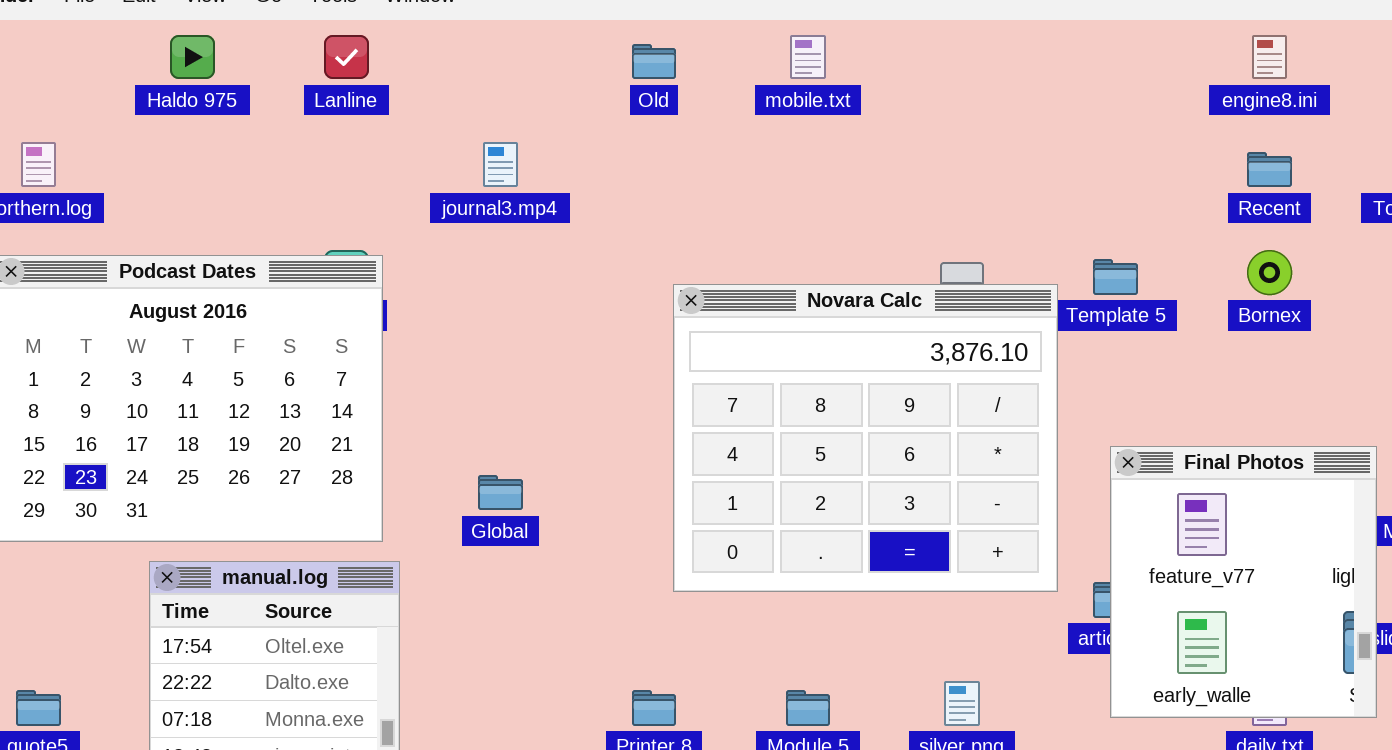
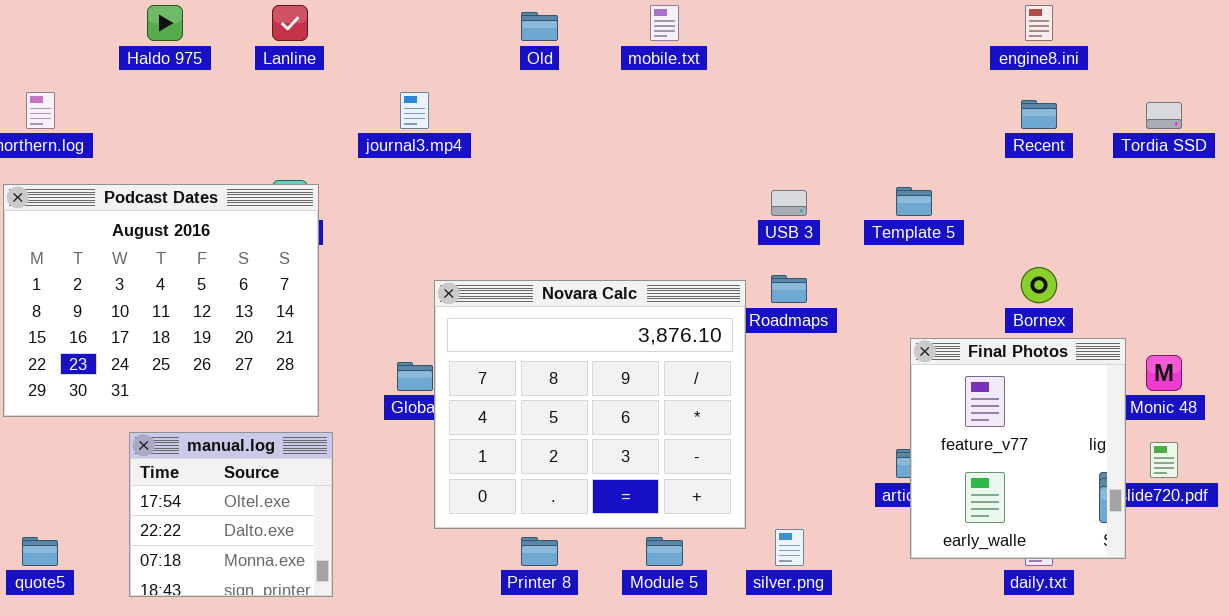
Bornex: [1247,250,1292,295] -> [1021,267,1057,303], moved
Novara Calc: [673,284,1058,592] -> [434,280,746,529], moved

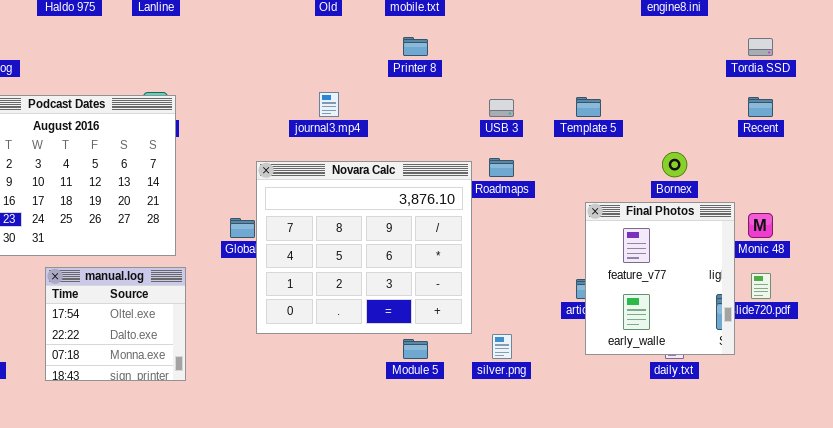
journal3.mp4: [400,92,429,129] -> [319,92,339,117], moved
Recent: [1021,100,1057,129] -> [748,97,773,117], moved
Printer 8: [521,537,558,566] -> [403,37,428,56], moved

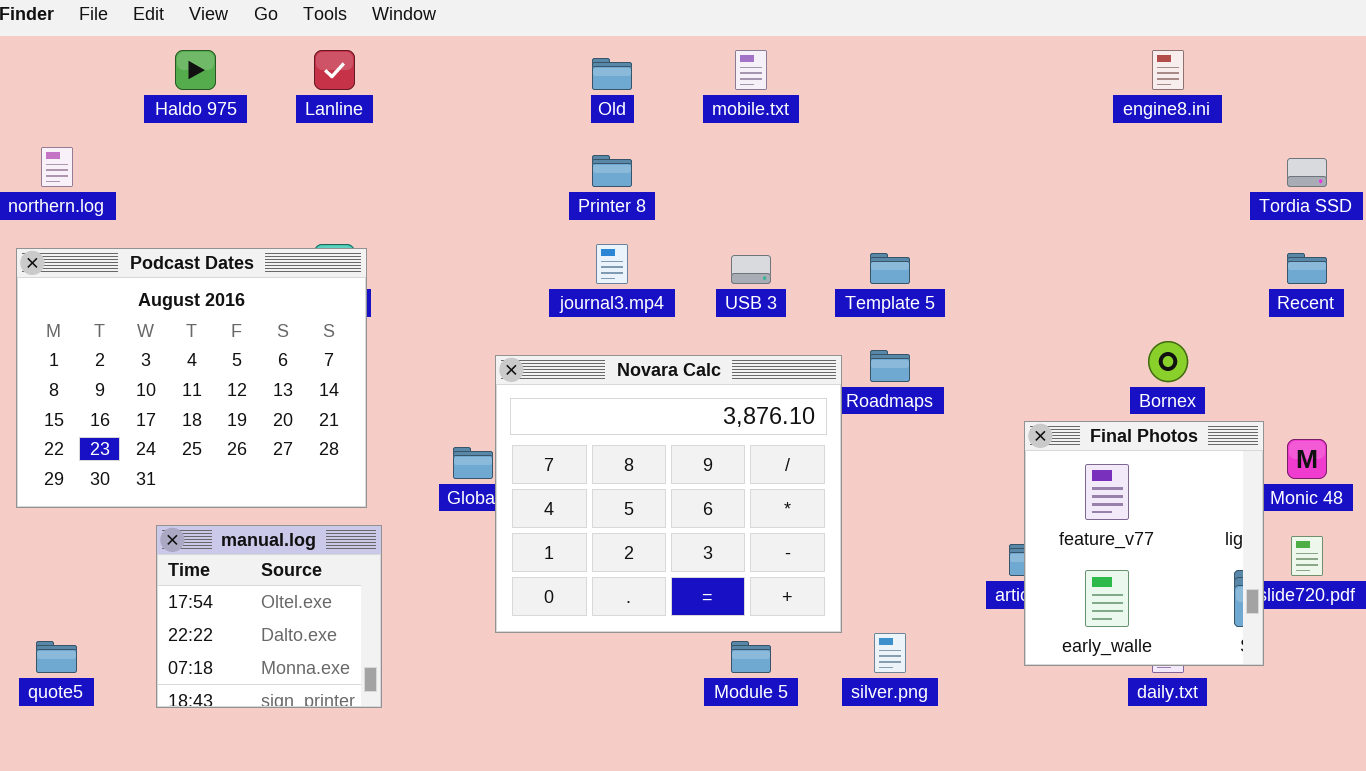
Printer 8: [403,37,428,56] -> [592,155,632,187], moved
Template 5: [576,97,601,117] -> [870,253,910,284], moved
USB 3: [489,99,514,117] -> [731,255,771,284], moved

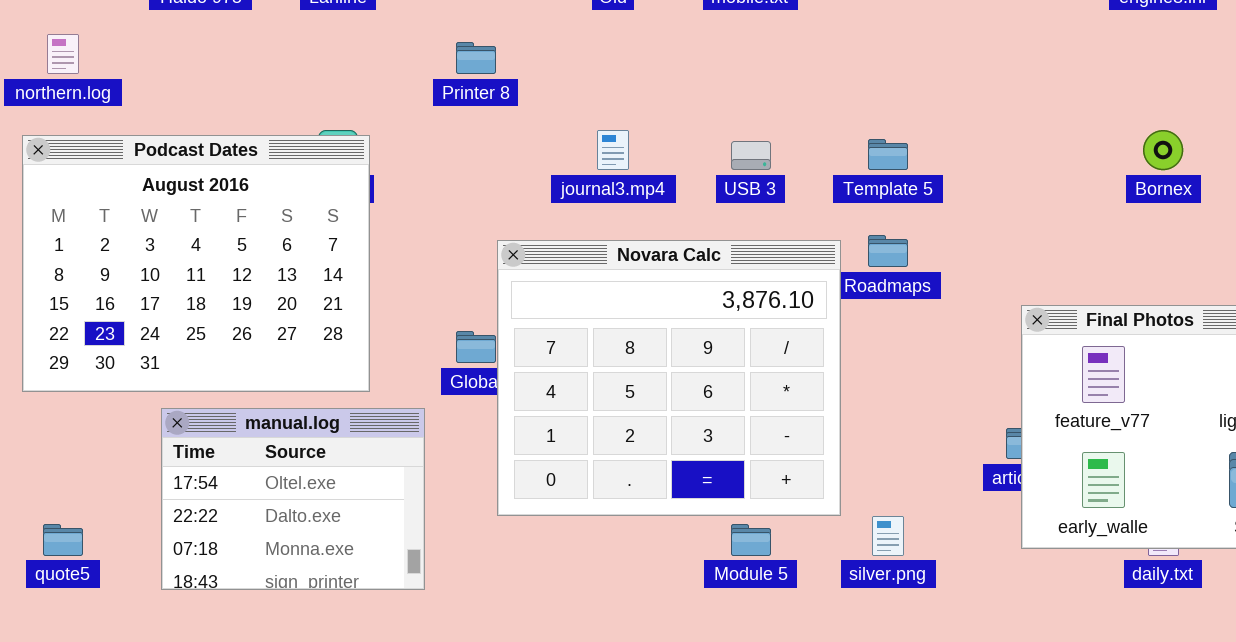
Printer 8: [592,155,632,187] -> [456,42,496,74], moved
Bornex: [1148,341,1188,382] -> [1143,130,1183,170], moved
manual.log: [156,525,382,708] -> [161,408,425,590], resized

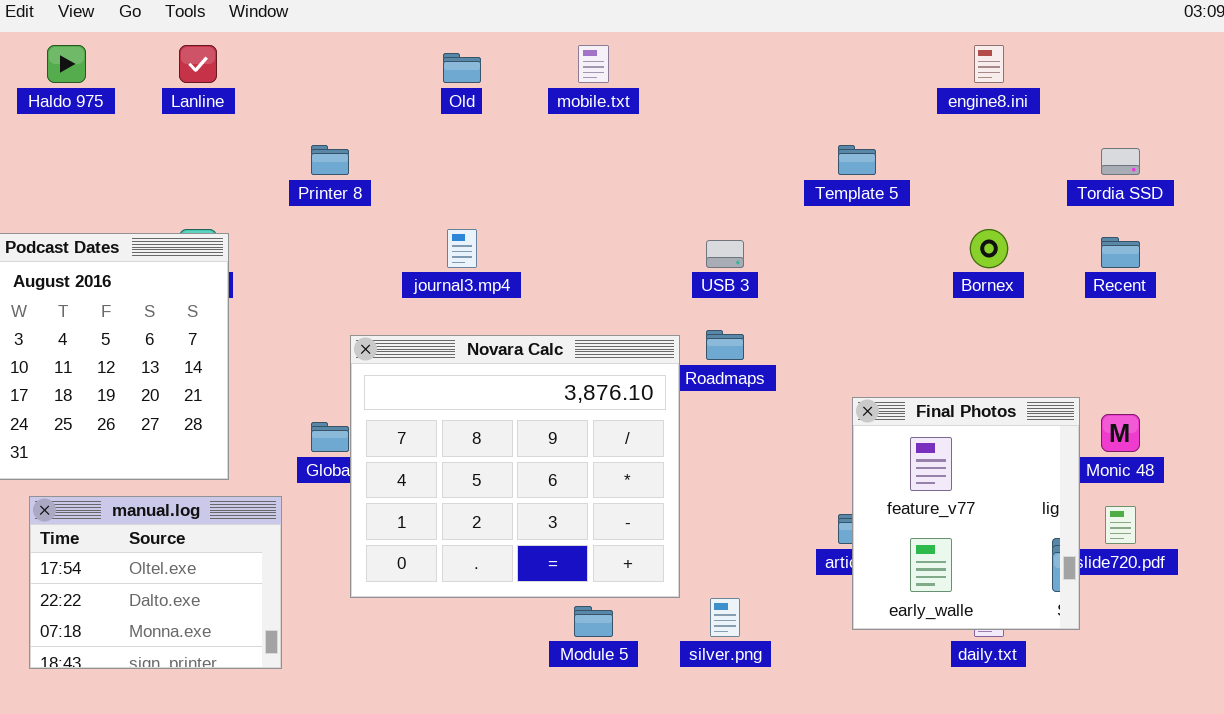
Template 5: [868,139,908,170] -> [838,145,876,175], moved
USB 3: [731,141,771,170] -> [706,240,744,268], moved

